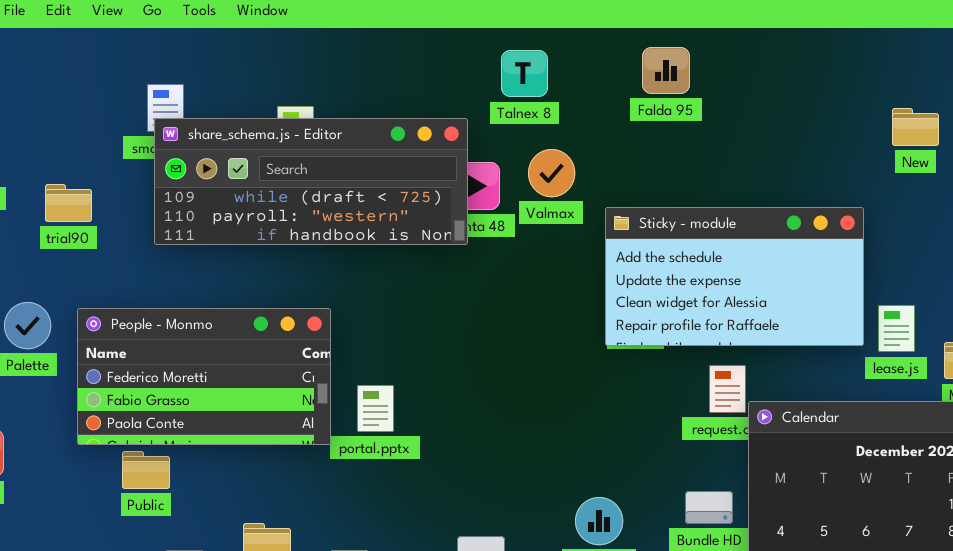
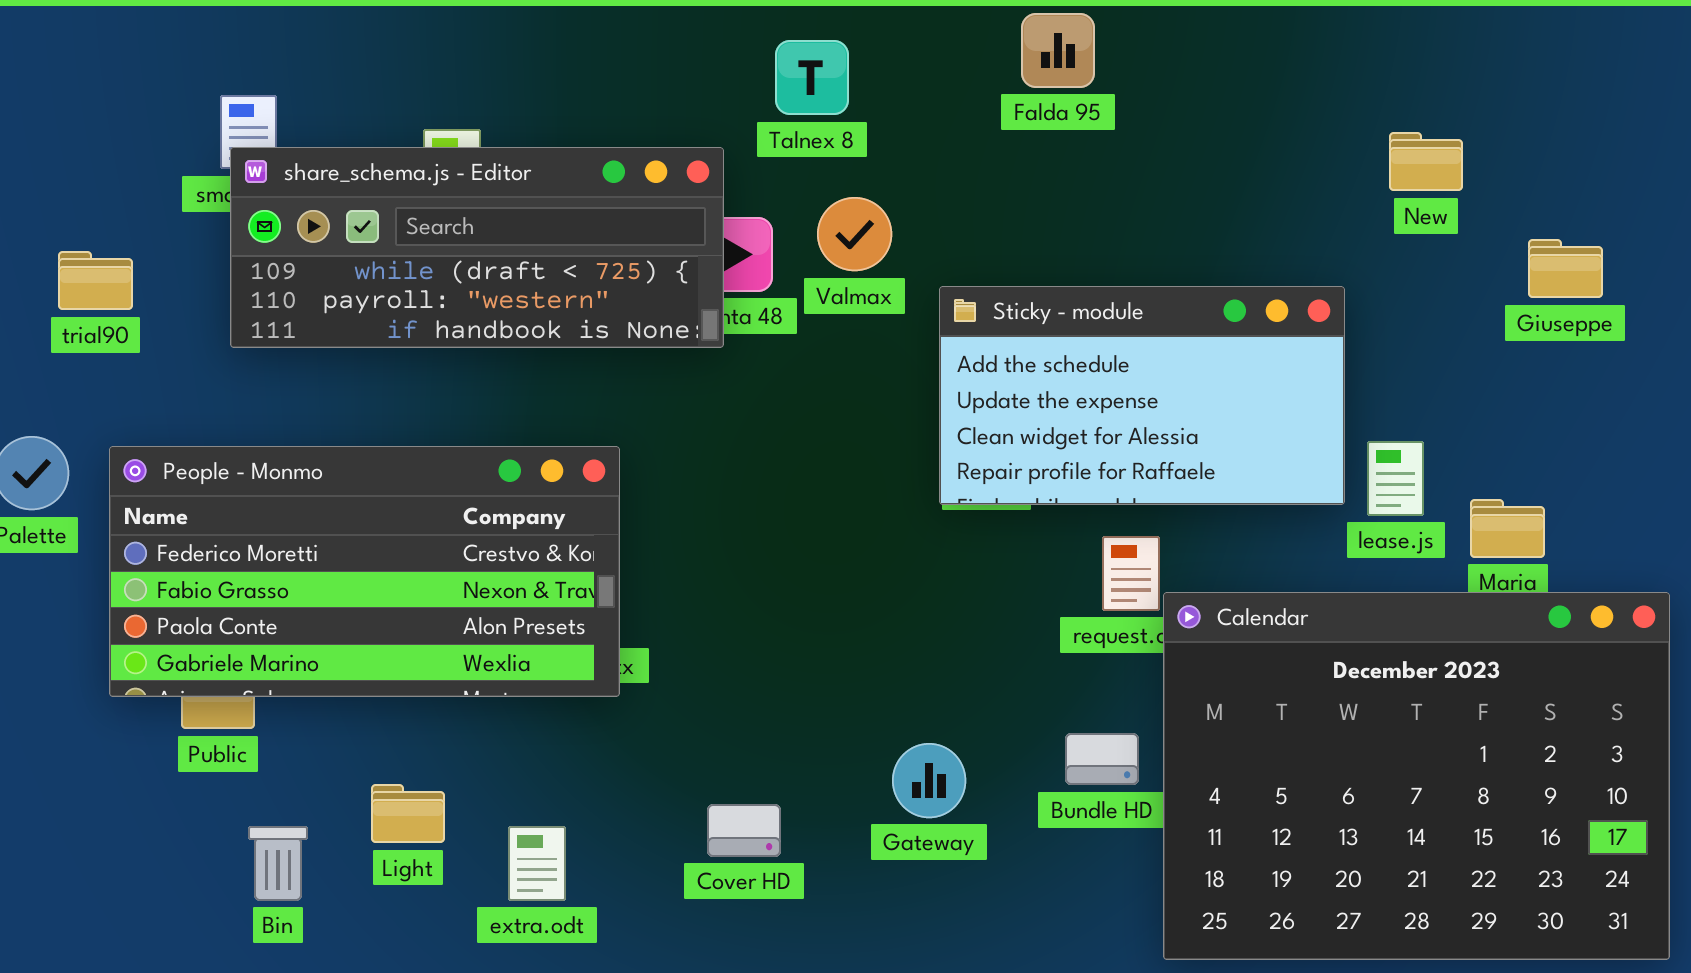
Falda 95: [642,47,690,94] -> [1021,13,1095,88], moved
People - Monmo: [77,308,331,445] -> [109,446,620,697], resized

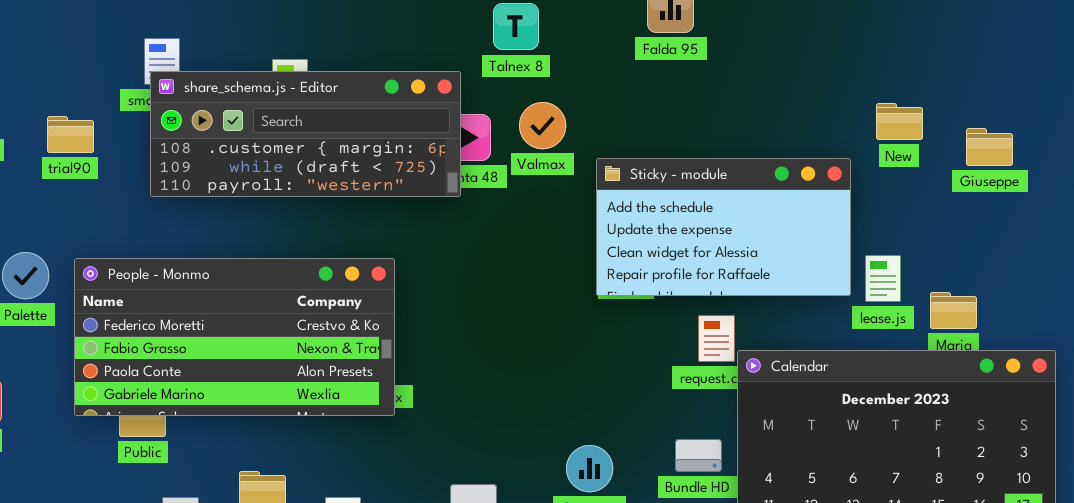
New: [1389,132,1463,191] -> [876,103,923,140], moved
share_schema.js - Editor: [230,147,724,348] -> [150,71,461,197], scrolled up 1 row
trial90: [58,251,133,310] -> [47,116,94,153], moved

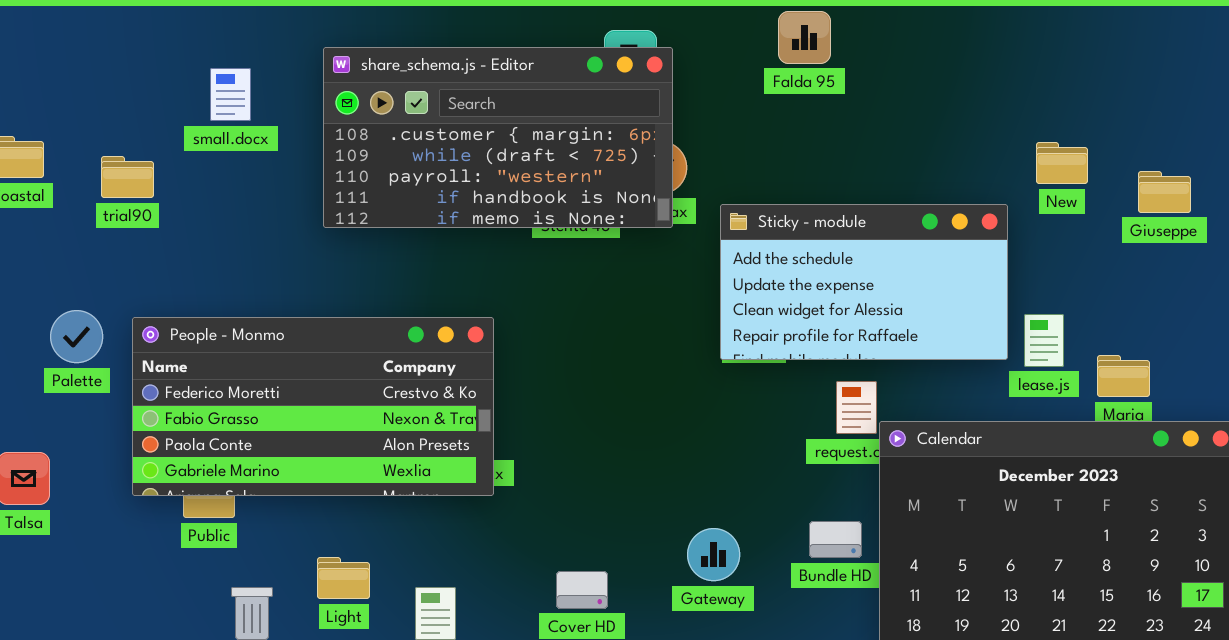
share_schema.js - Editor: [150,71,461,197] -> [323,47,673,228], moved, resized

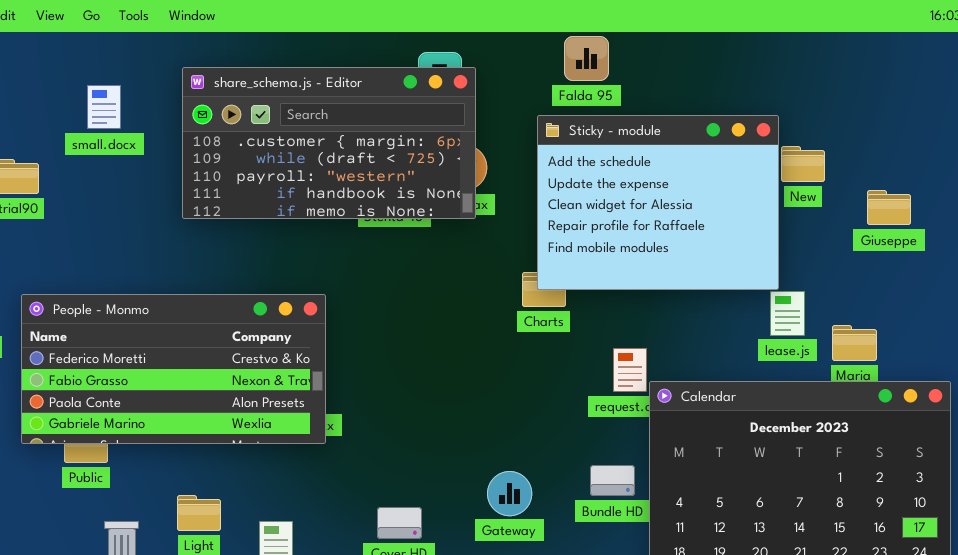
Giuseppe: [1138,171,1191,213] -> [867,190,911,225], moved
Sticky - module: [720,204,1008,360] -> [537,115,779,290], moved, resized

